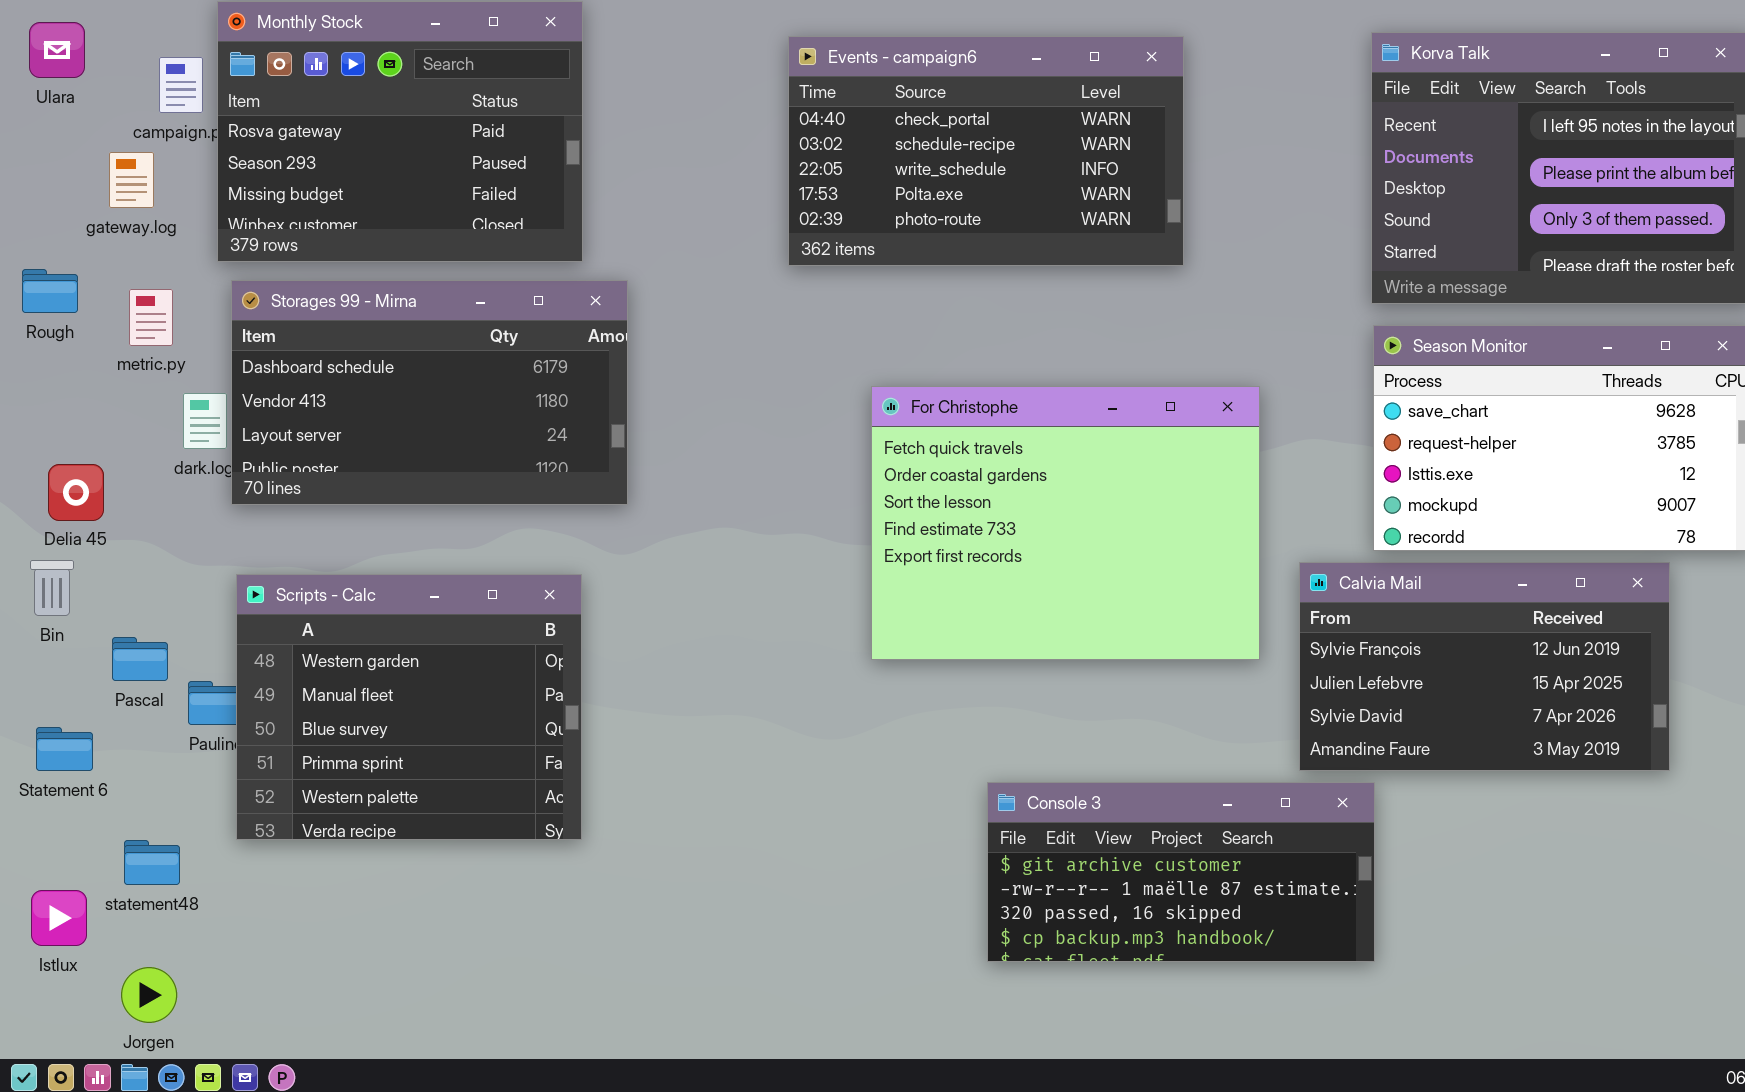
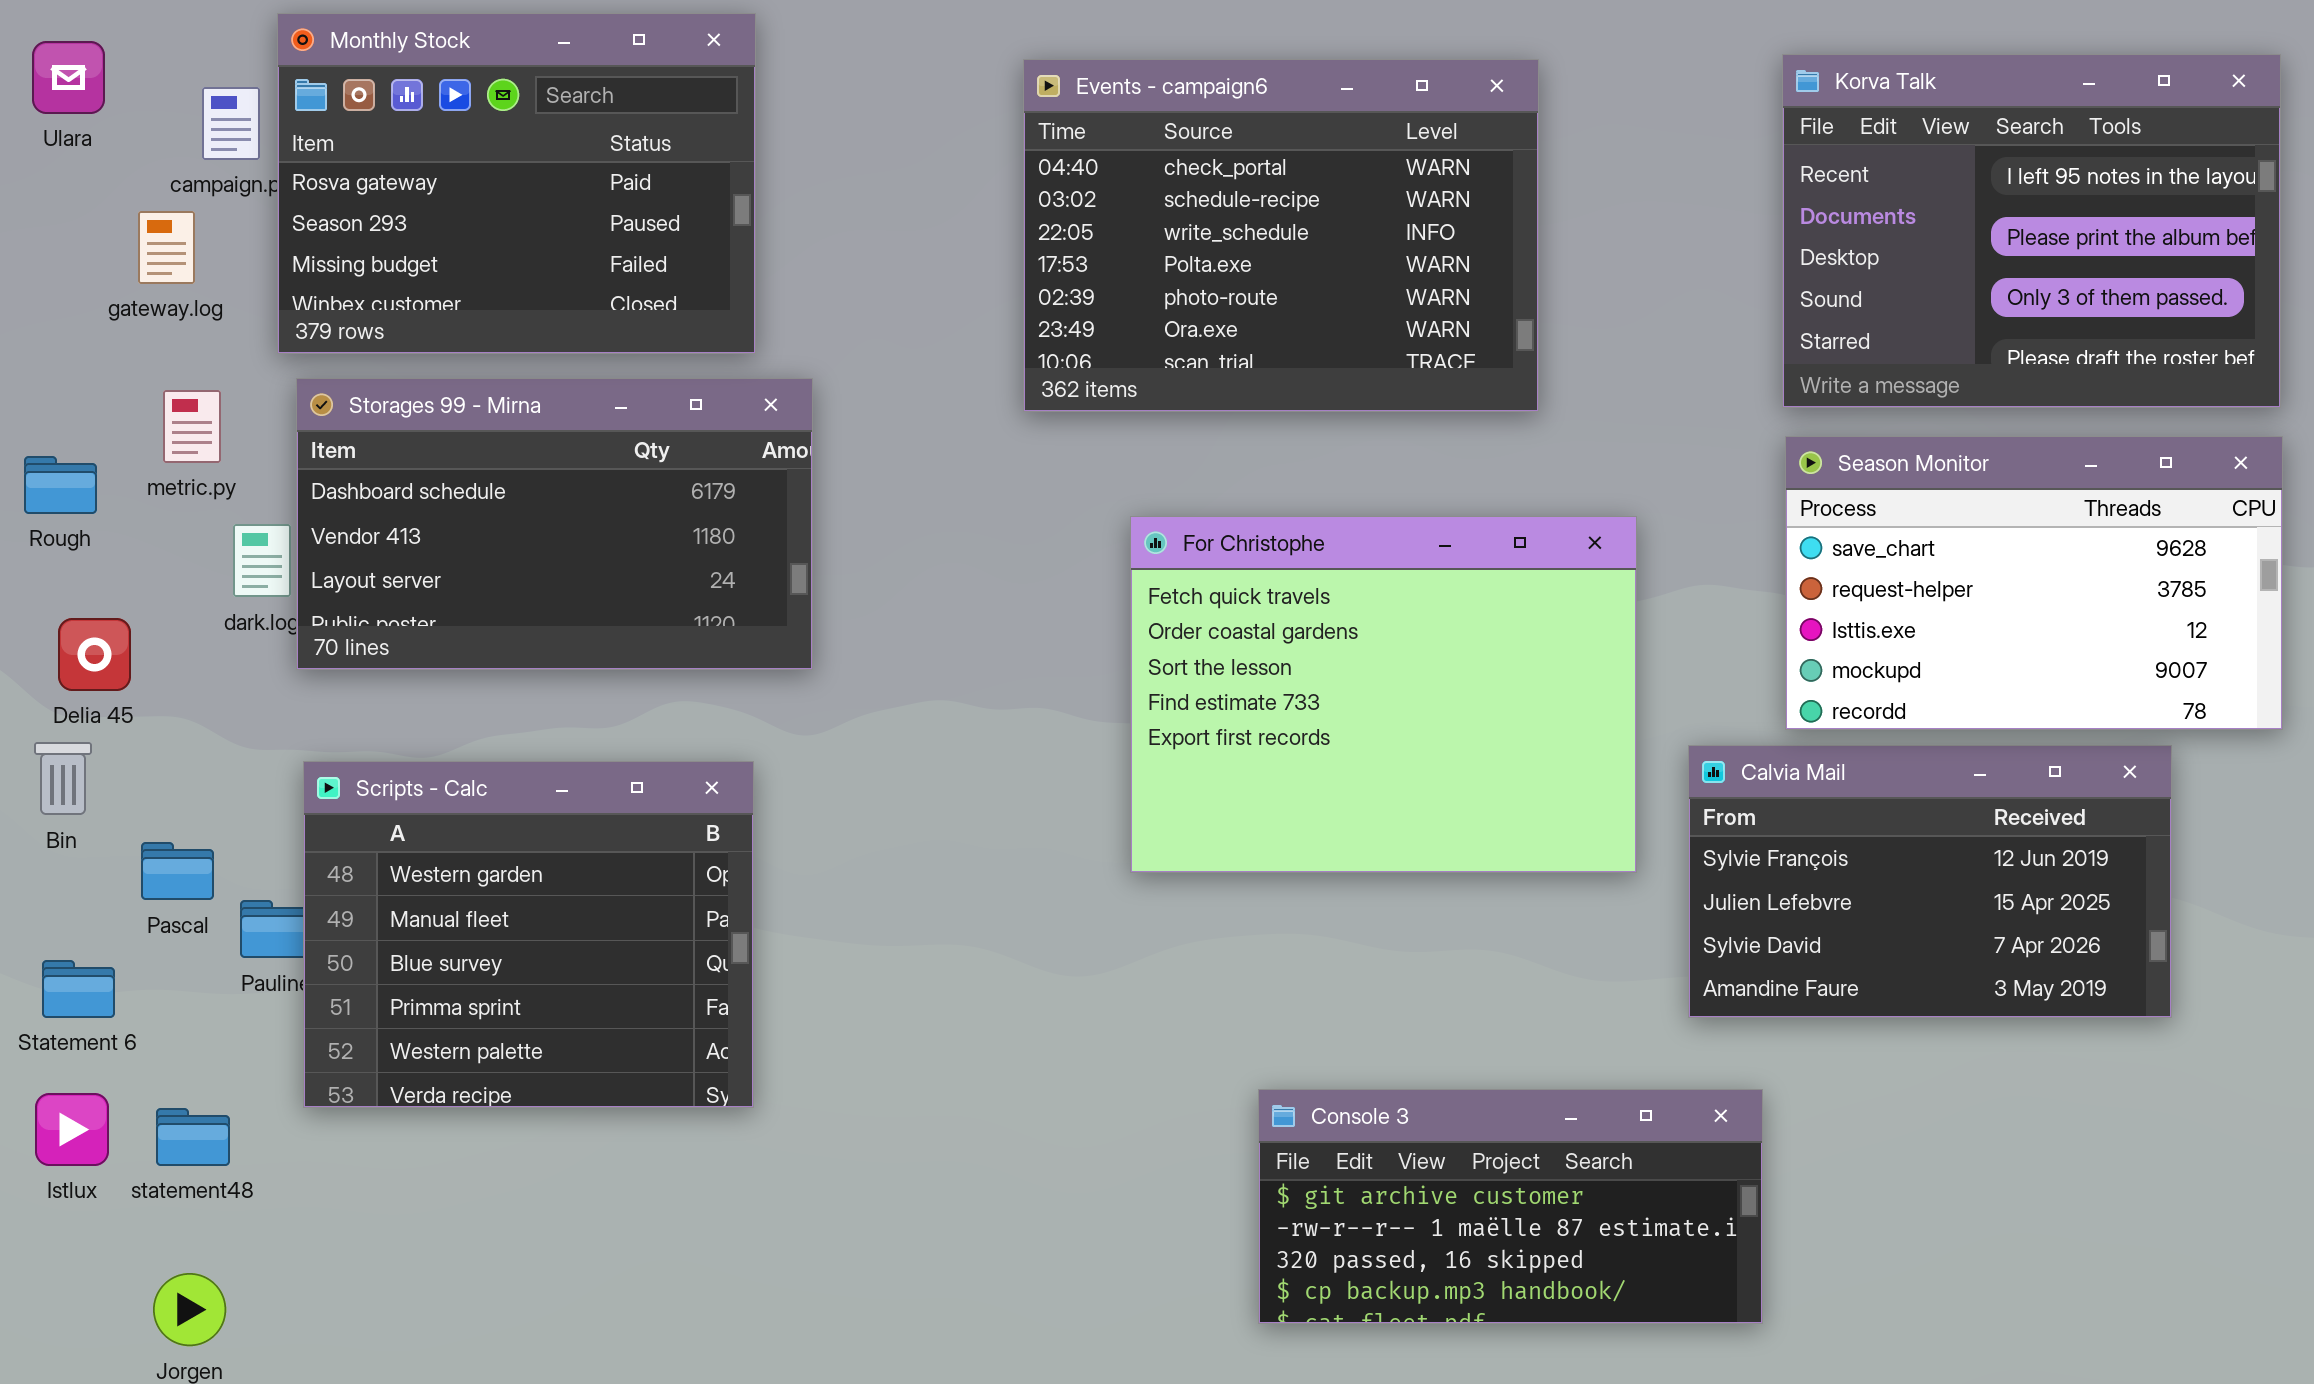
Events - campaign6: [788,36,1184,266] -> [1023,59,1539,412], resized
Rough: [22,269,78,313] -> [24,456,97,514], moved
Console 3: [987,782,1375,962] -> [1258,1089,1763,1324], moved
Istlux: [31,890,87,946] -> [35,1093,109,1166], moved

